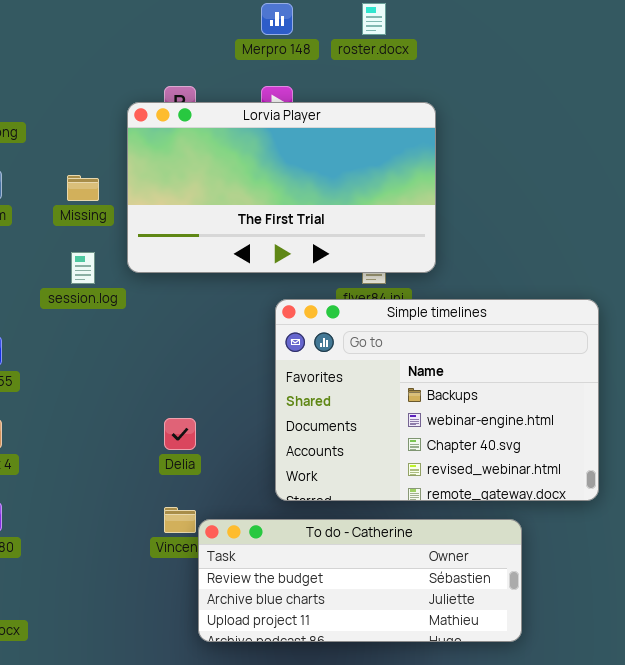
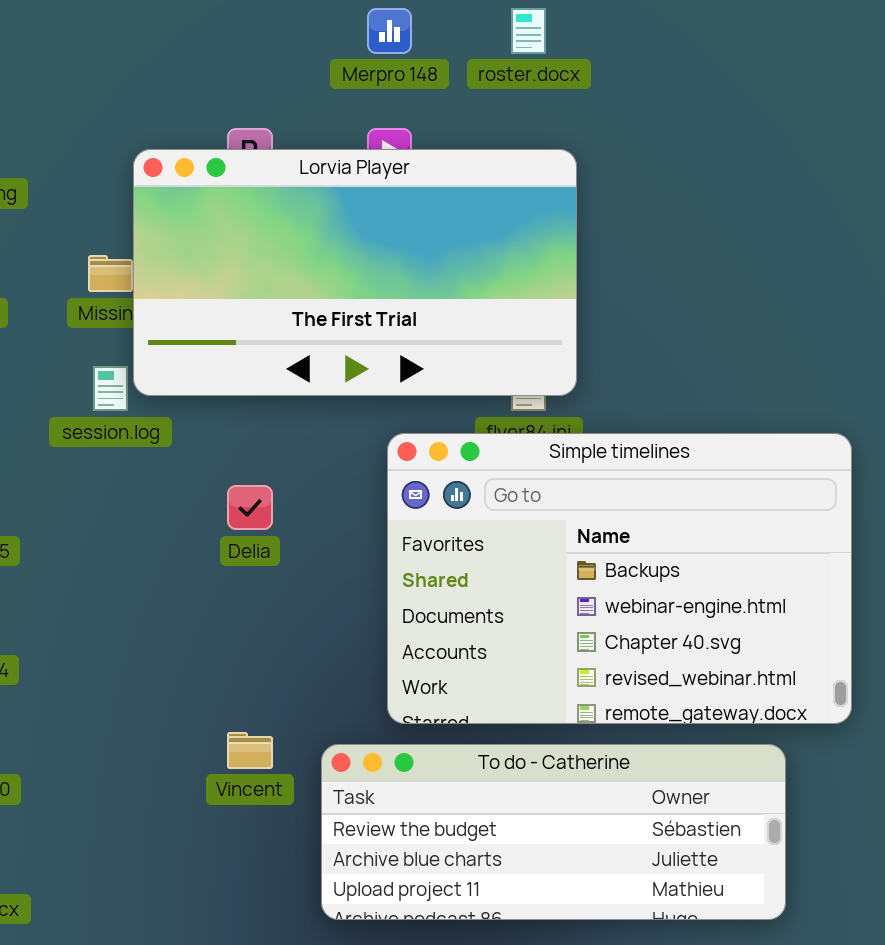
Lorvia Player: [127,102,436,273] -> [133,149,577,396], moved
Delia: [164,418,196,450] -> [227,485,273,530], moved
To do - Catherine: [198,519,522,642] -> [321,744,786,920], moved

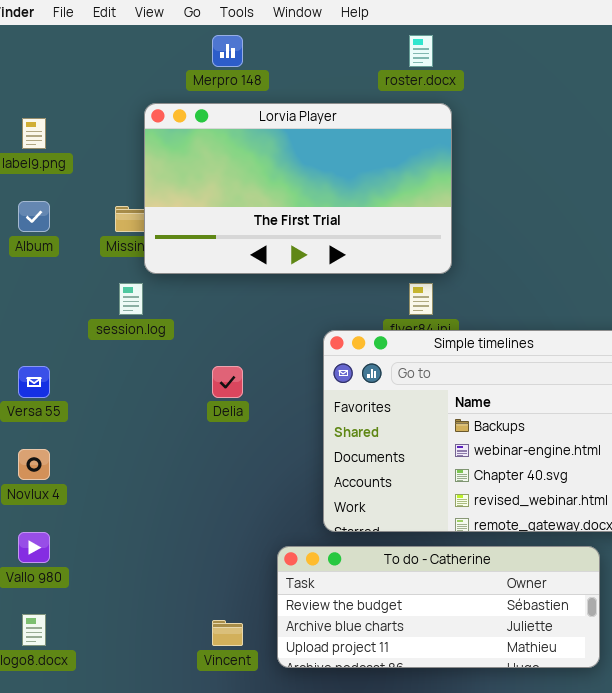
Merpro 148: [367,8,412,54] -> [212,35,243,67], moved
Lorvia Player: [133,149,577,396] -> [144,103,452,274], moved
Vincent: [227,732,273,769] -> [212,620,243,646], moved

